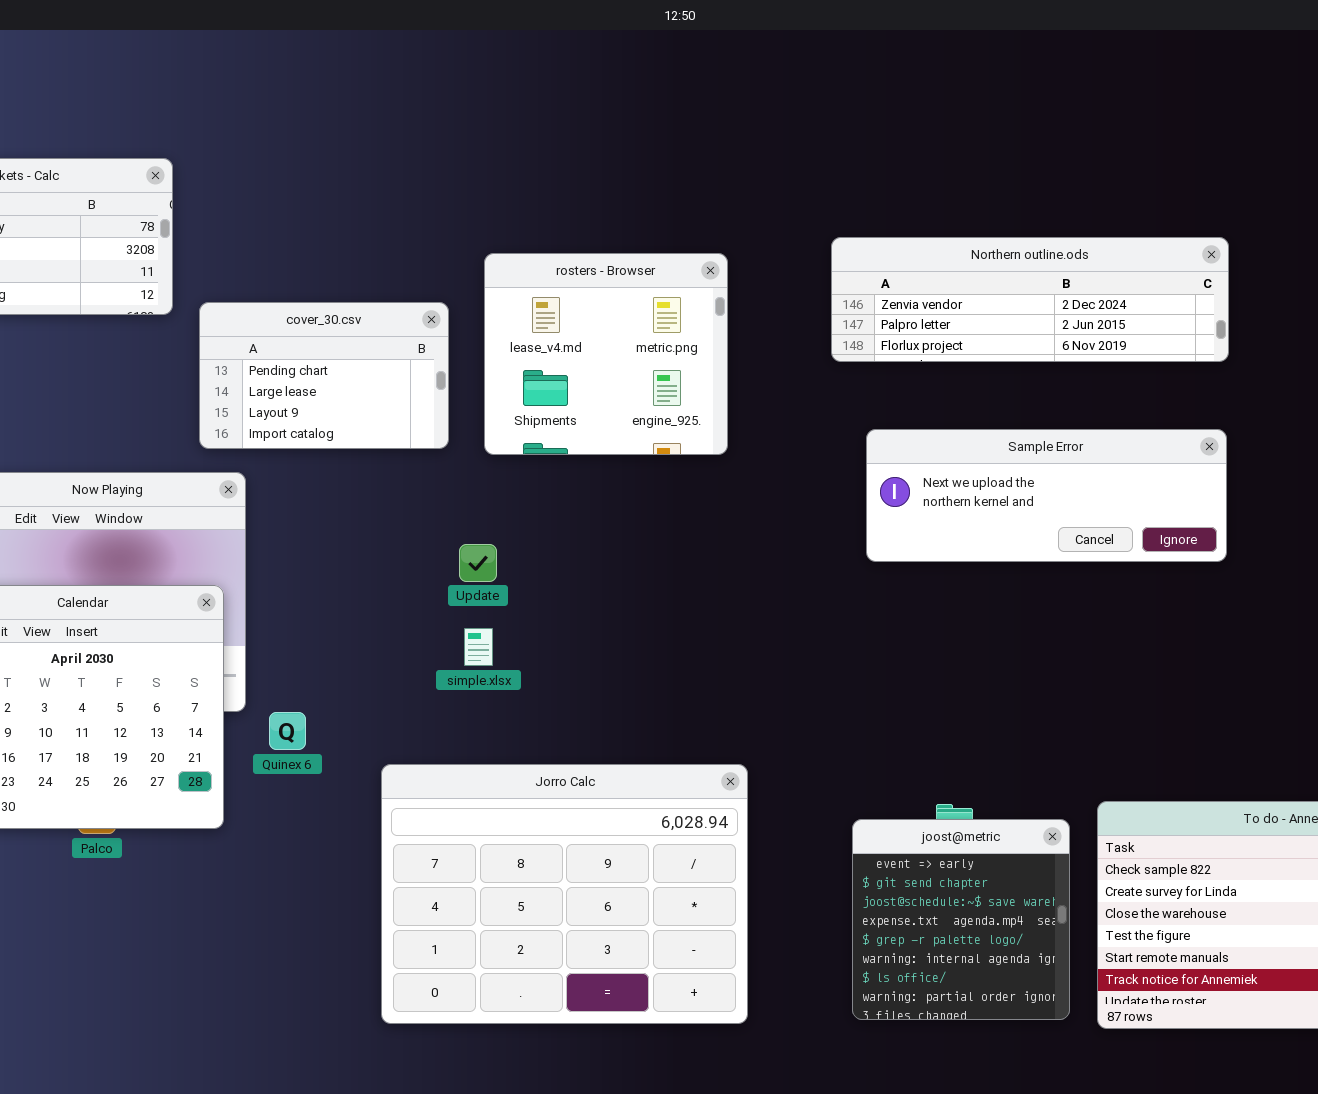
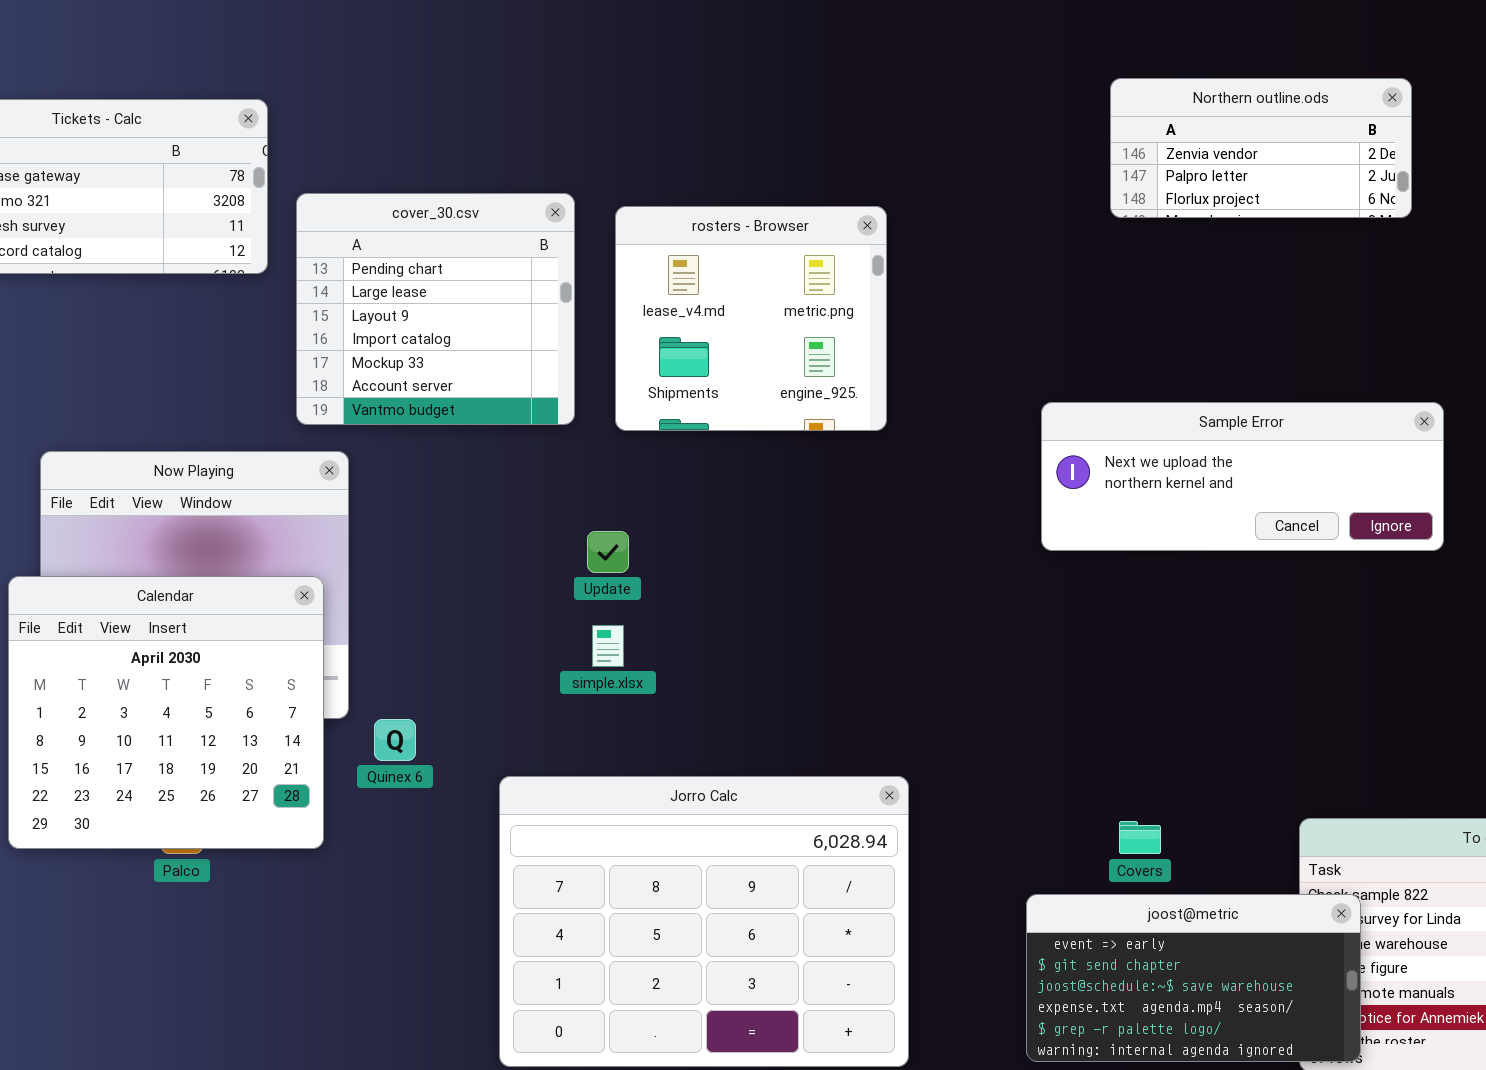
Northern outline.ods: [831,237,1229,362] -> [1110,78,1412,218], moved, resized
cover_30.csv: [199,302,449,449] -> [296,193,575,425], resized
joost@metric: [852,819,1070,1020] -> [1026,894,1361,1062], resized

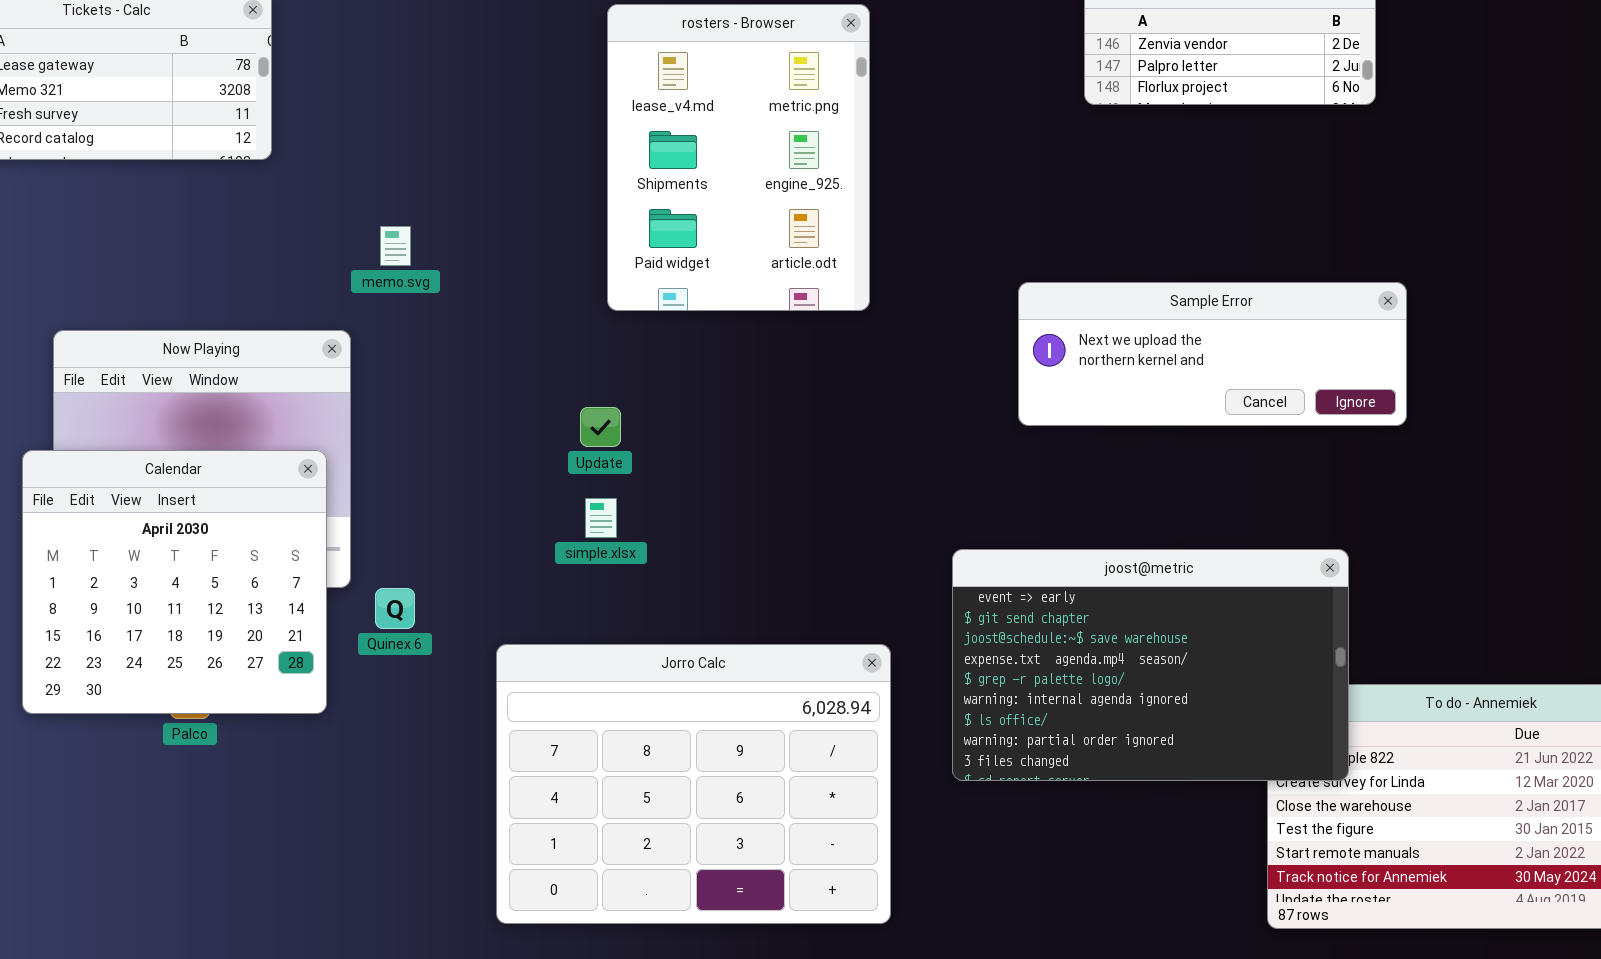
cover_30.csv: [296,193,575,425] -> none, closed
rosters - Browser: [615,206,887,431] -> [607,4,870,311], resized
joost@metric: [1026,894,1361,1062] -> [952,549,1349,781], moved, resized

